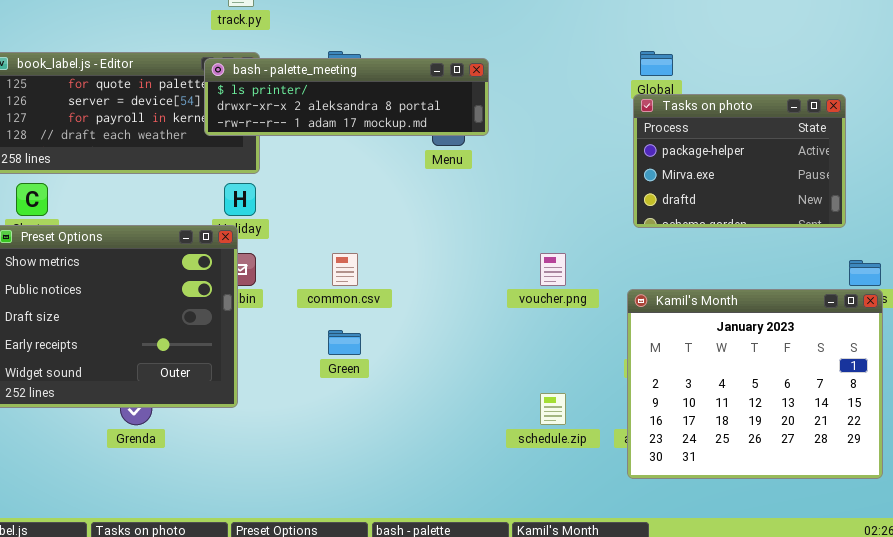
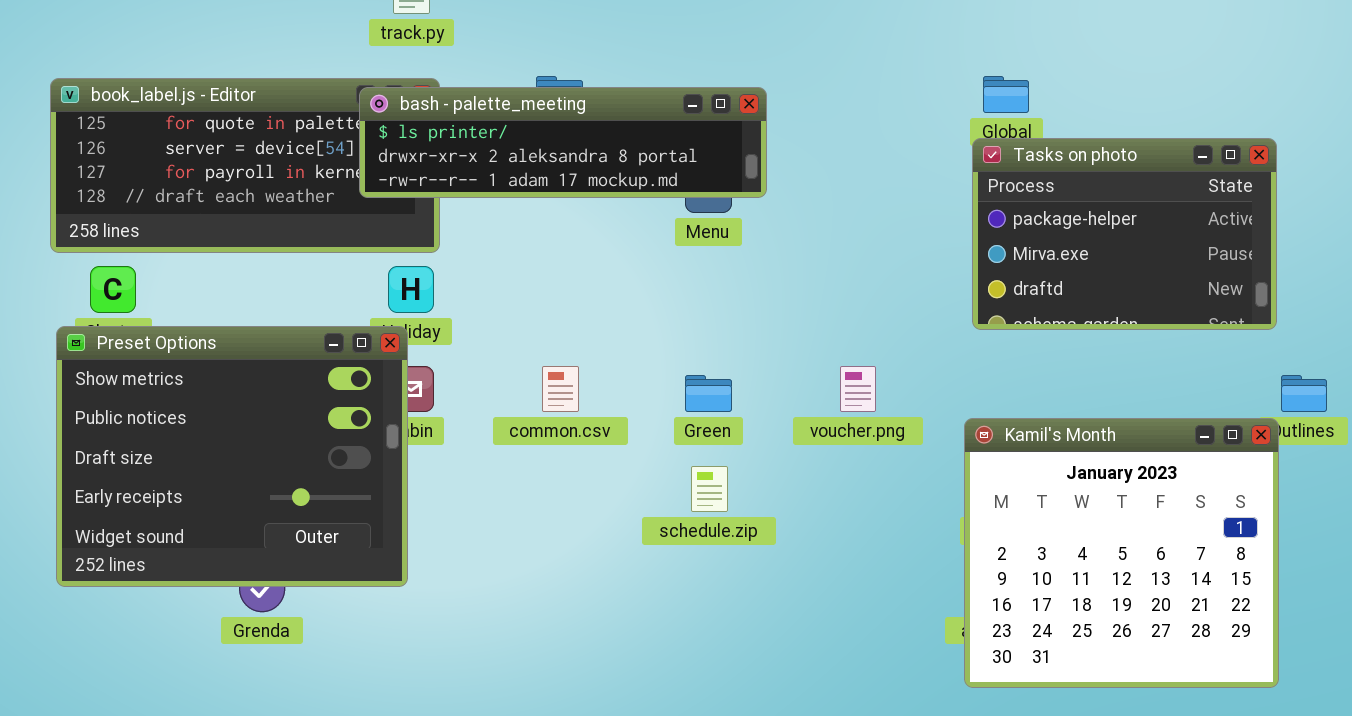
Kamil's Month: [627,289,883,479] -> [964,418,1279,688], resized
Green: [328,330,361,355] -> [685,375,732,412], moved
schedule.zip: [540,393,566,425] -> [691,466,728,512], moved

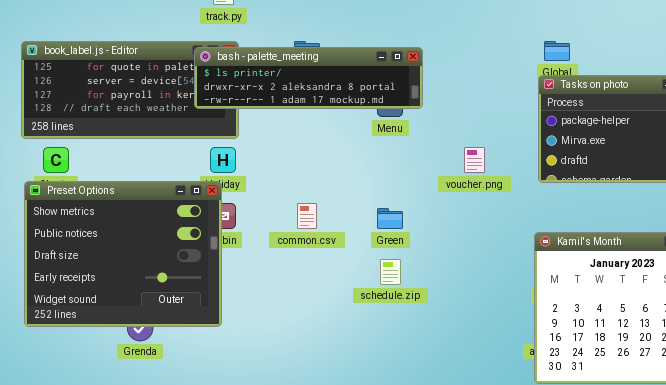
voucher.png: [840,366,876,412] -> [464,147,485,173], moved

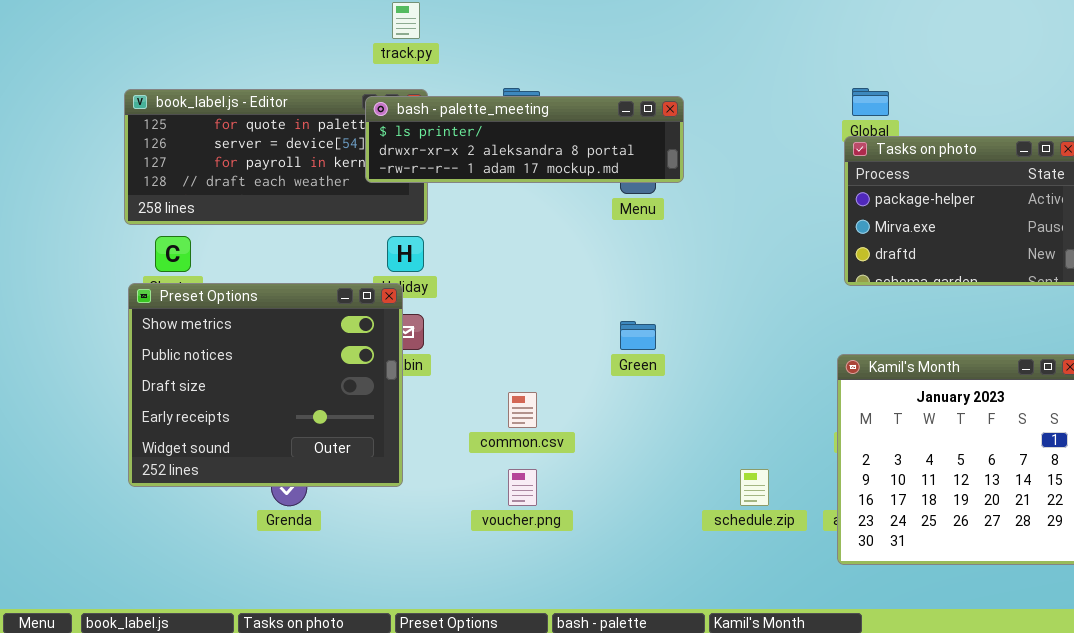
voucher.png: [464,147,485,173] -> [508,469,537,506], moved
common.csv: [297,203,317,229] -> [508,392,537,428], moved
schedule.zip: [380,259,401,285] -> [740,469,769,506], moved

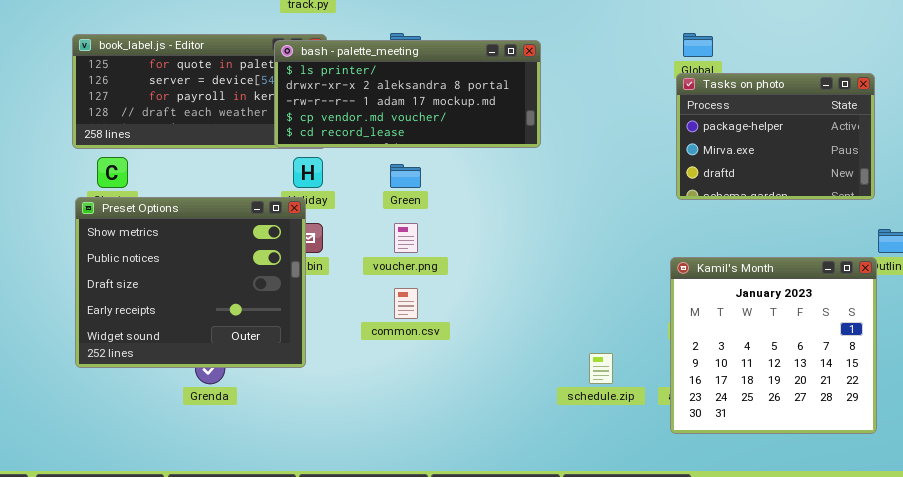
bash - palette_meeting: [365,96,684,183] -> [274,40,541,148], resized
Green: [620,321,656,350] -> [390,164,421,188], moved
voucher.png: [508,469,537,506] -> [394,223,418,253], moved

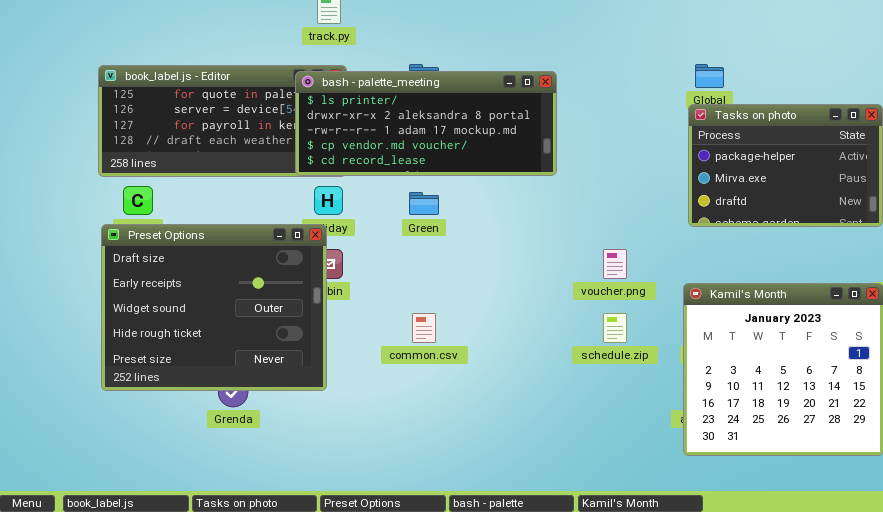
Preset Options: [75,197,306,368] -> [101,224,327,391], scrolled down 2 rows
voucher.png: [394,223,418,253] -> [603,249,627,279], moved
schedule.zip: [589,353,613,384] -> [603,313,627,343], moved

